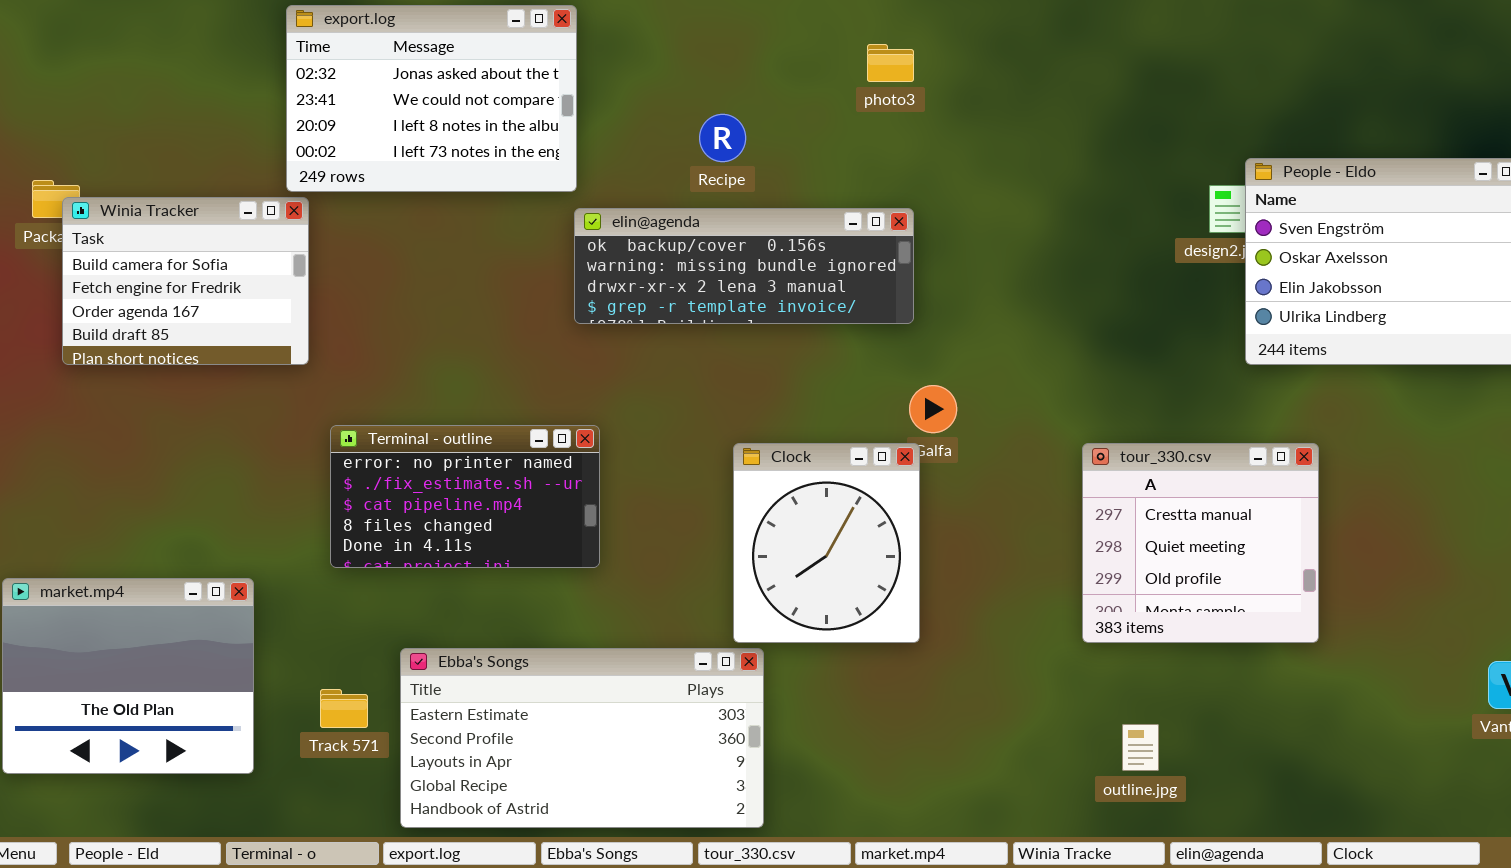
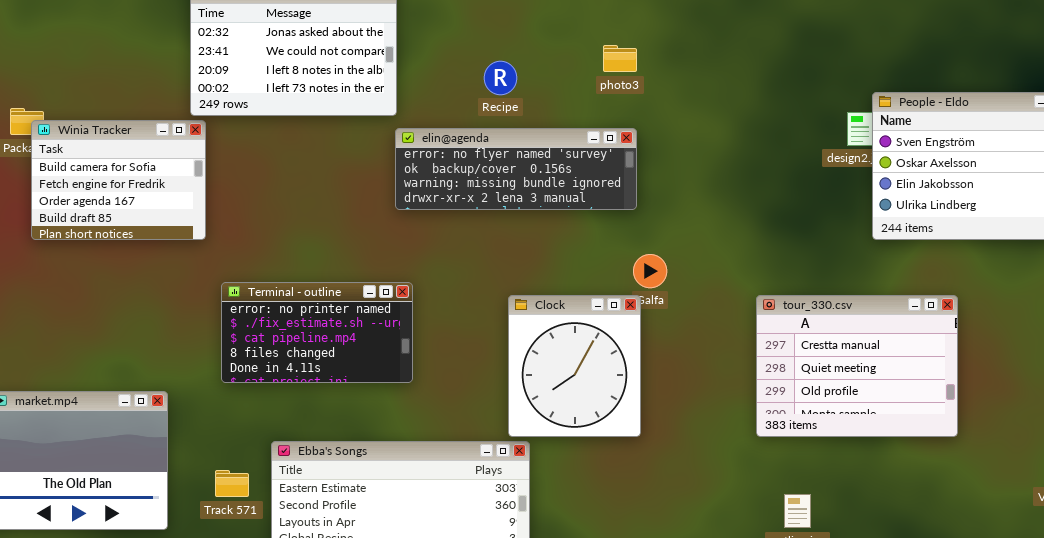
photo3: [867,44,914,82] -> [603,45,637,72], moved
elin@agenda: [574,208,914,324] -> [395,128,637,210], scrolled up 1 row
tour_330.csv: [1082,443,1319,643] -> [756,295,958,437], resized

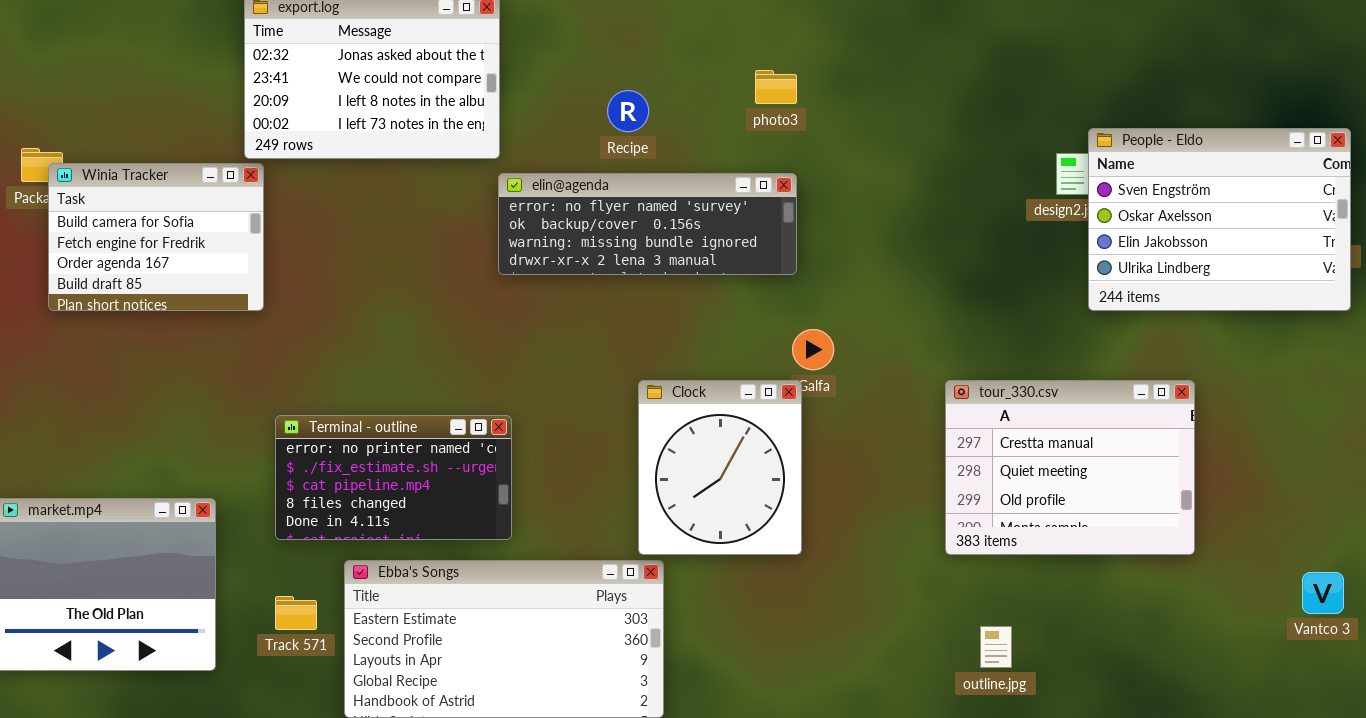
Terminal - outline: [221,282,413,383] -> [275,415,512,540], moved

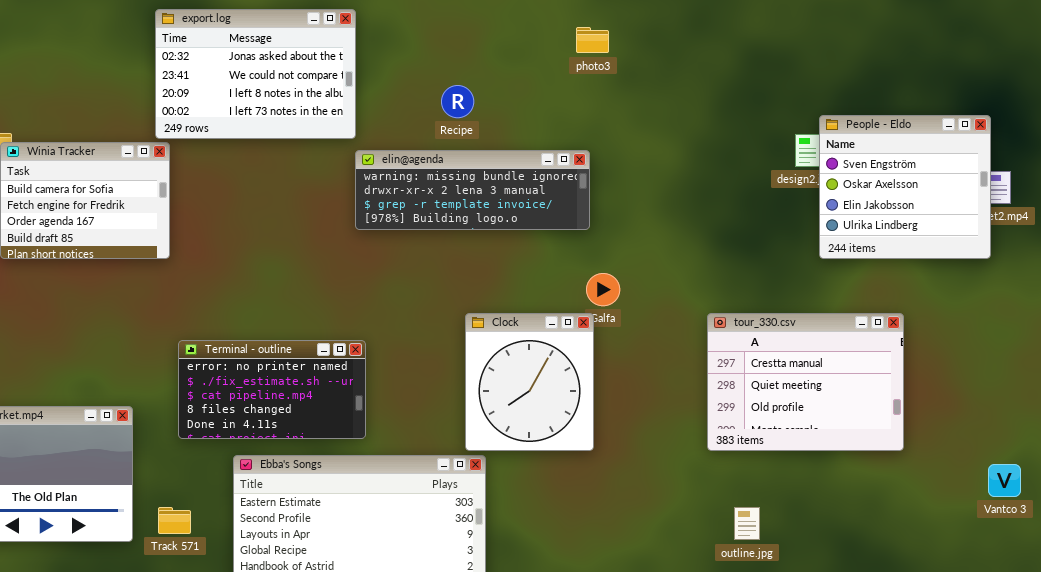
photo3: [755,70,797,104] -> [576,27,609,53], moved
People - Eldo: [1088,128,1351,311] -> [819,115,991,259], resized
elin@agenda: [498,173,797,275] -> [355,150,590,230], scrolled down 2 rows
Track 571: [275,596,317,630] -> [158,507,191,534], moved

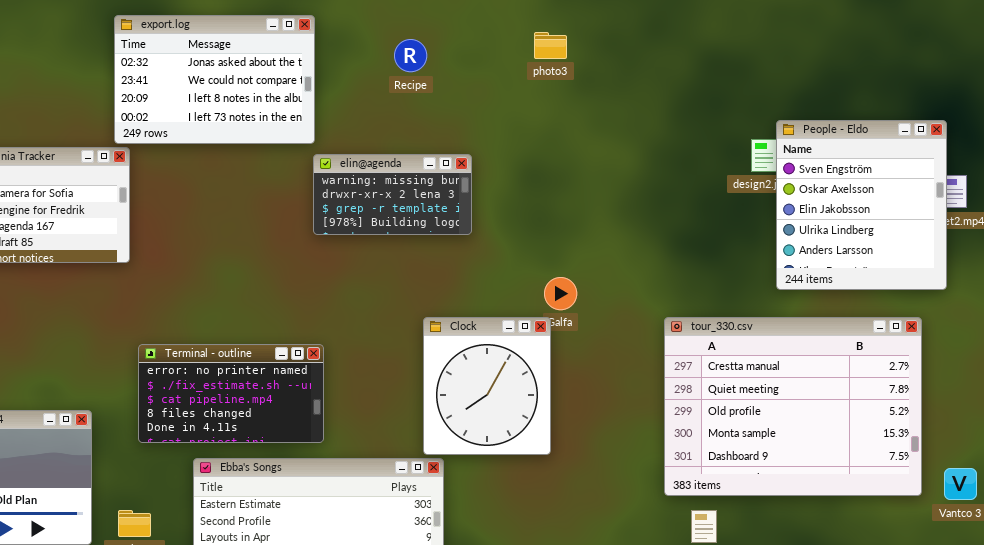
Recipe: [441,85,474,118] -> [394,39,427,72], moved
People - Eldo: [819,115,991,259] -> [776,120,947,290], resized
elin@agenda: [355,150,590,230] -> [313,154,472,235], resized
tour_330.csv: [707,313,904,451] -> [664,317,922,496], resized

